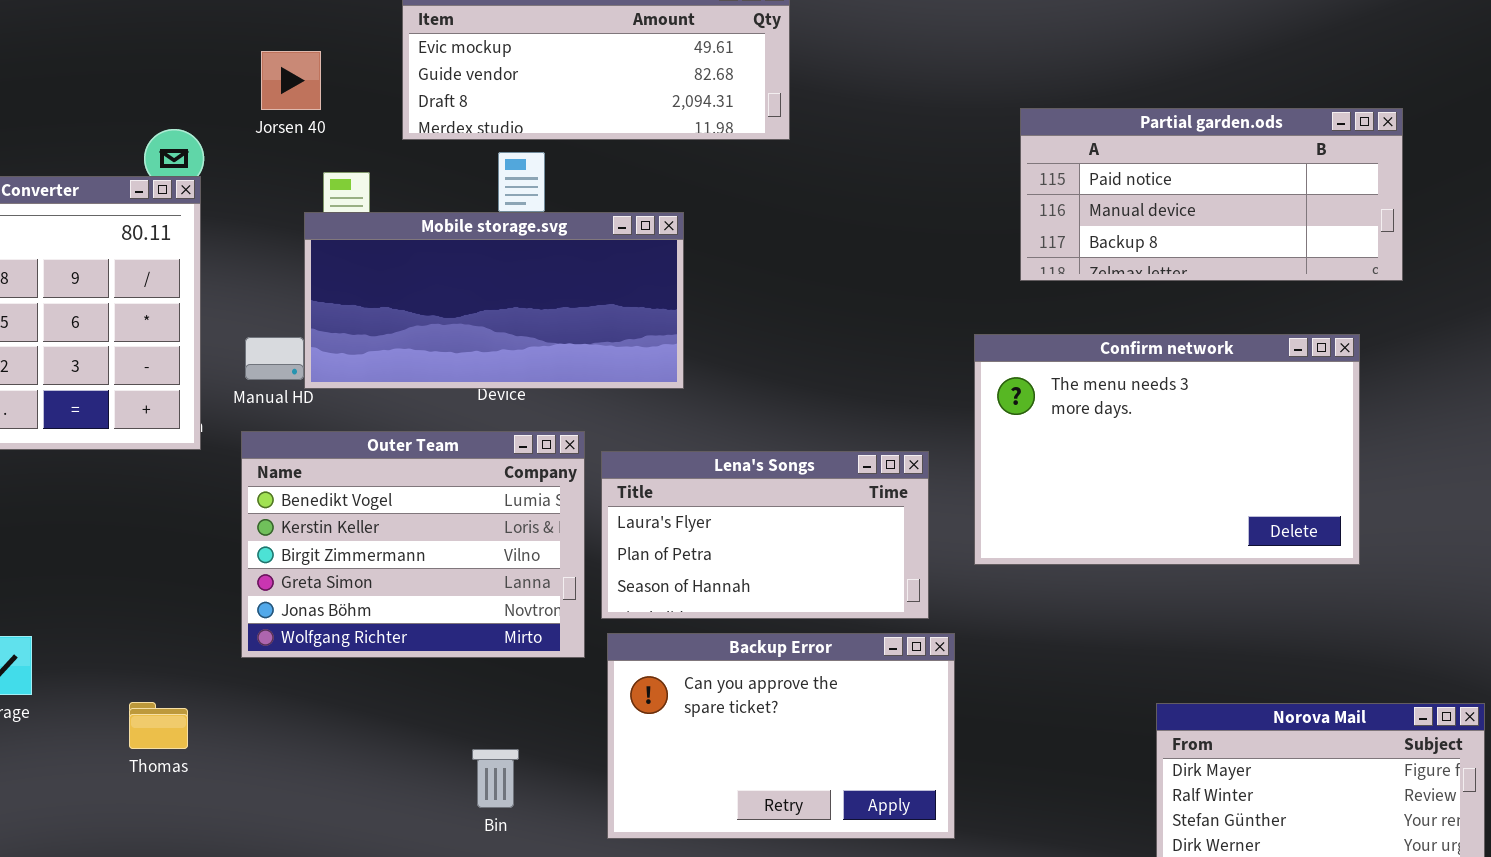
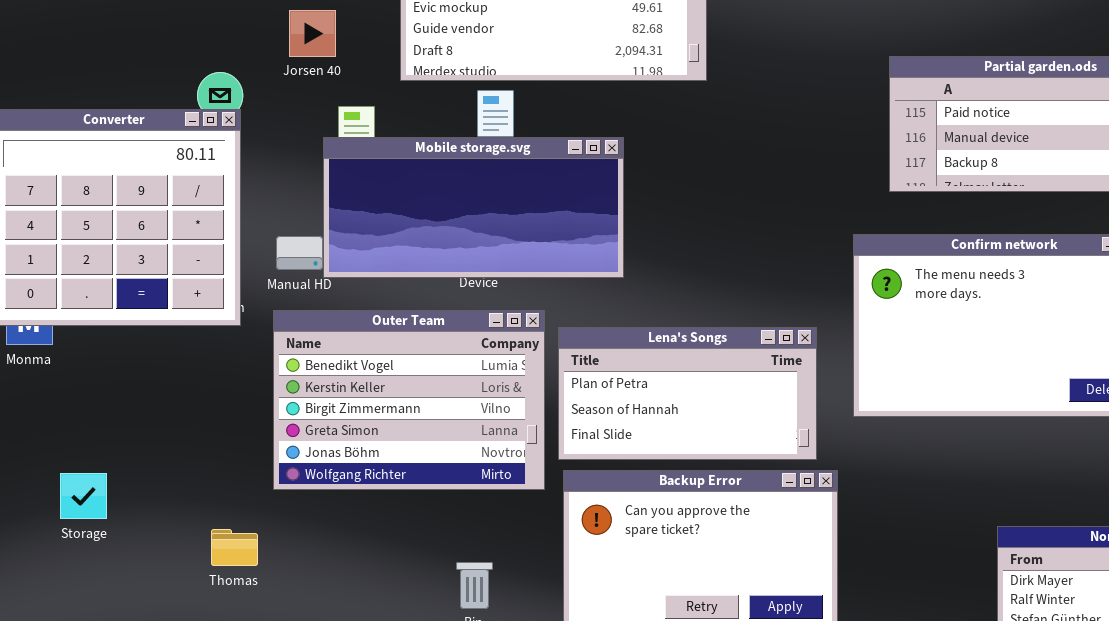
Lena's Songs: [601,451,929,619] -> [558,327,817,460], scrolled down 1 row
Thomas: [129,702,188,749] -> [211,529,258,566], moved

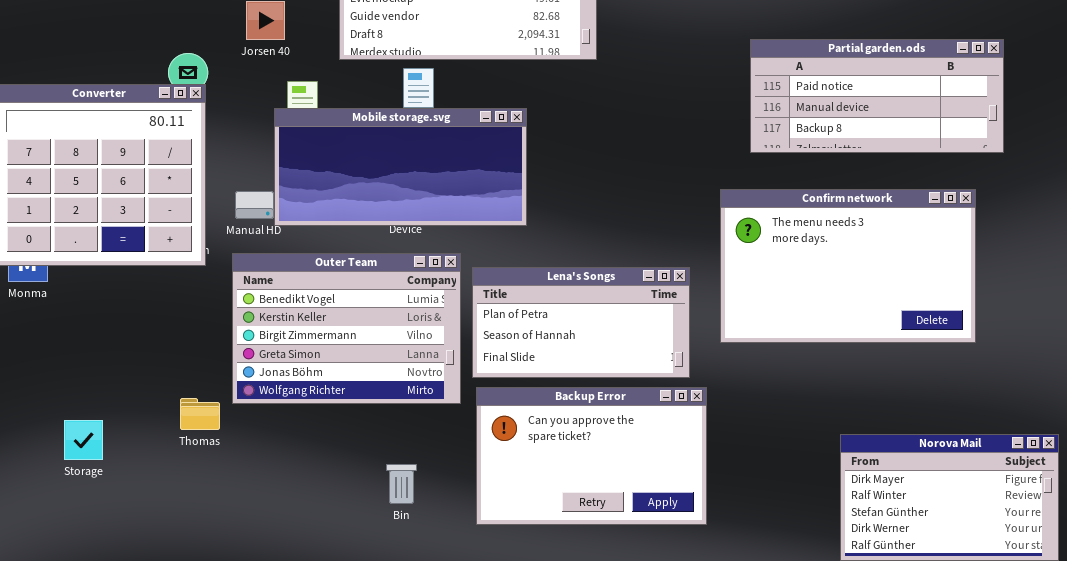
Storage: [60,473,107,519] -> [64,420,103,460], moved
Thomas: [211,529,258,566] -> [180,398,220,430], moved

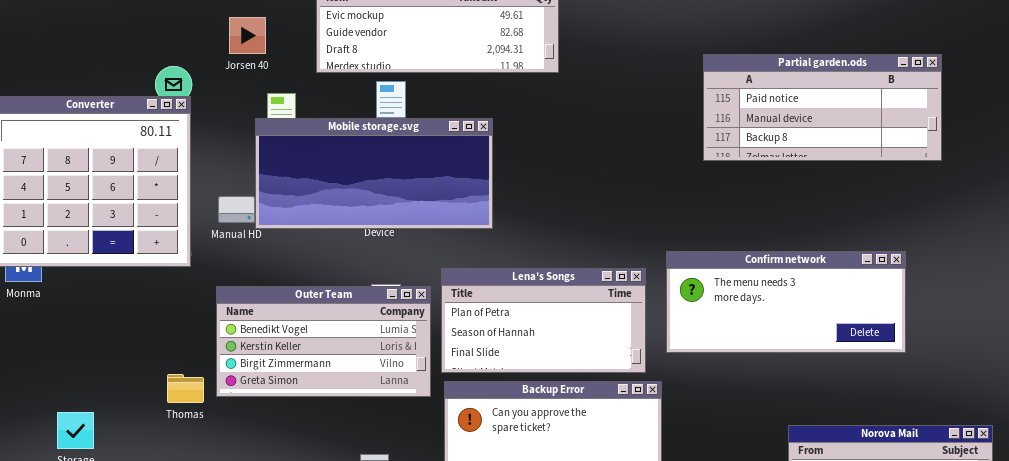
Confirm network: [720,189,976,343] -> [666,251,906,353], moved, resized
Outer Team: [232,253,461,404] -> [216,286,431,397], resized
Thomas: [180,398,220,430] -> [167,374,204,403], moved

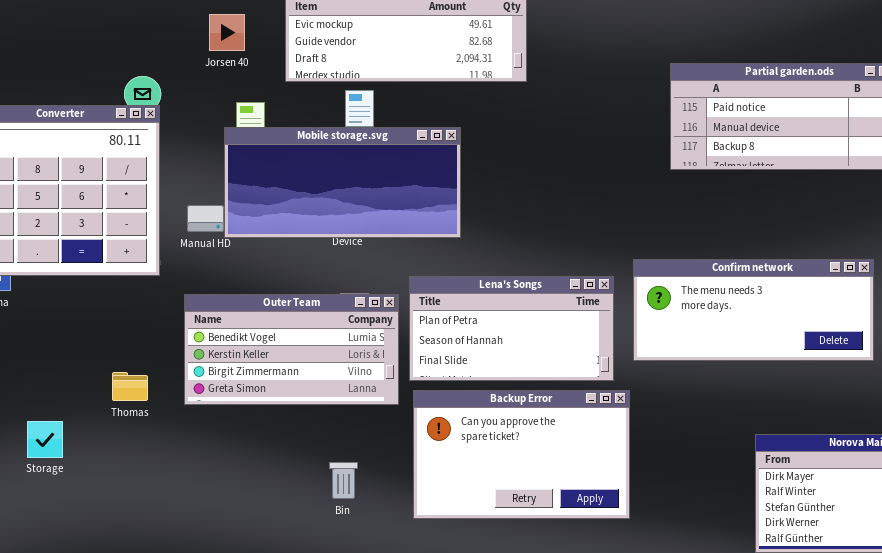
Jorsen 40: [229,17,266,54] -> [209,14,245,51], moved
Thomas: [167,374,204,403] -> [112,372,148,401], moved

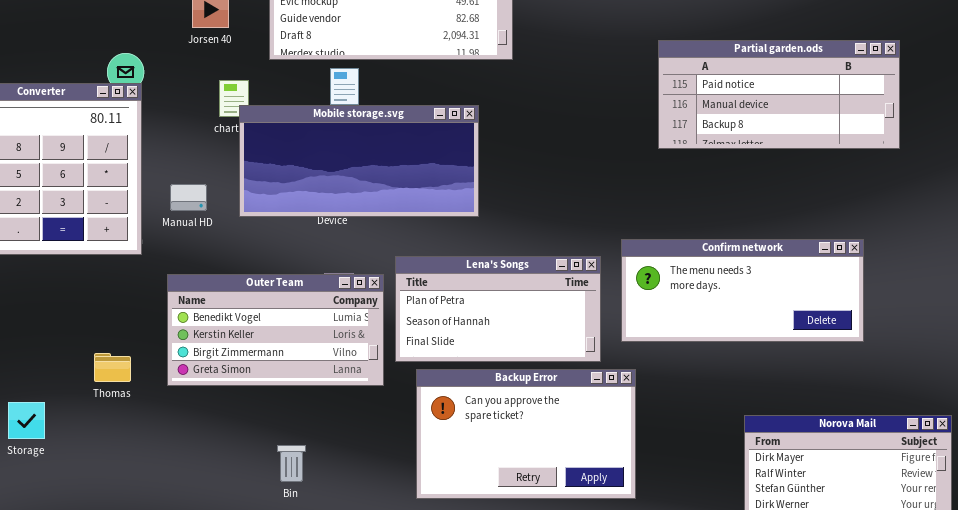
Mobile storage.svg: [224,127,461,238] -> [239,105,479,217], moved
Backup Error: [413,390,630,519] -> [416,369,636,499], moved
Bin: [329,462,358,499] -> [277,445,306,482], moved

